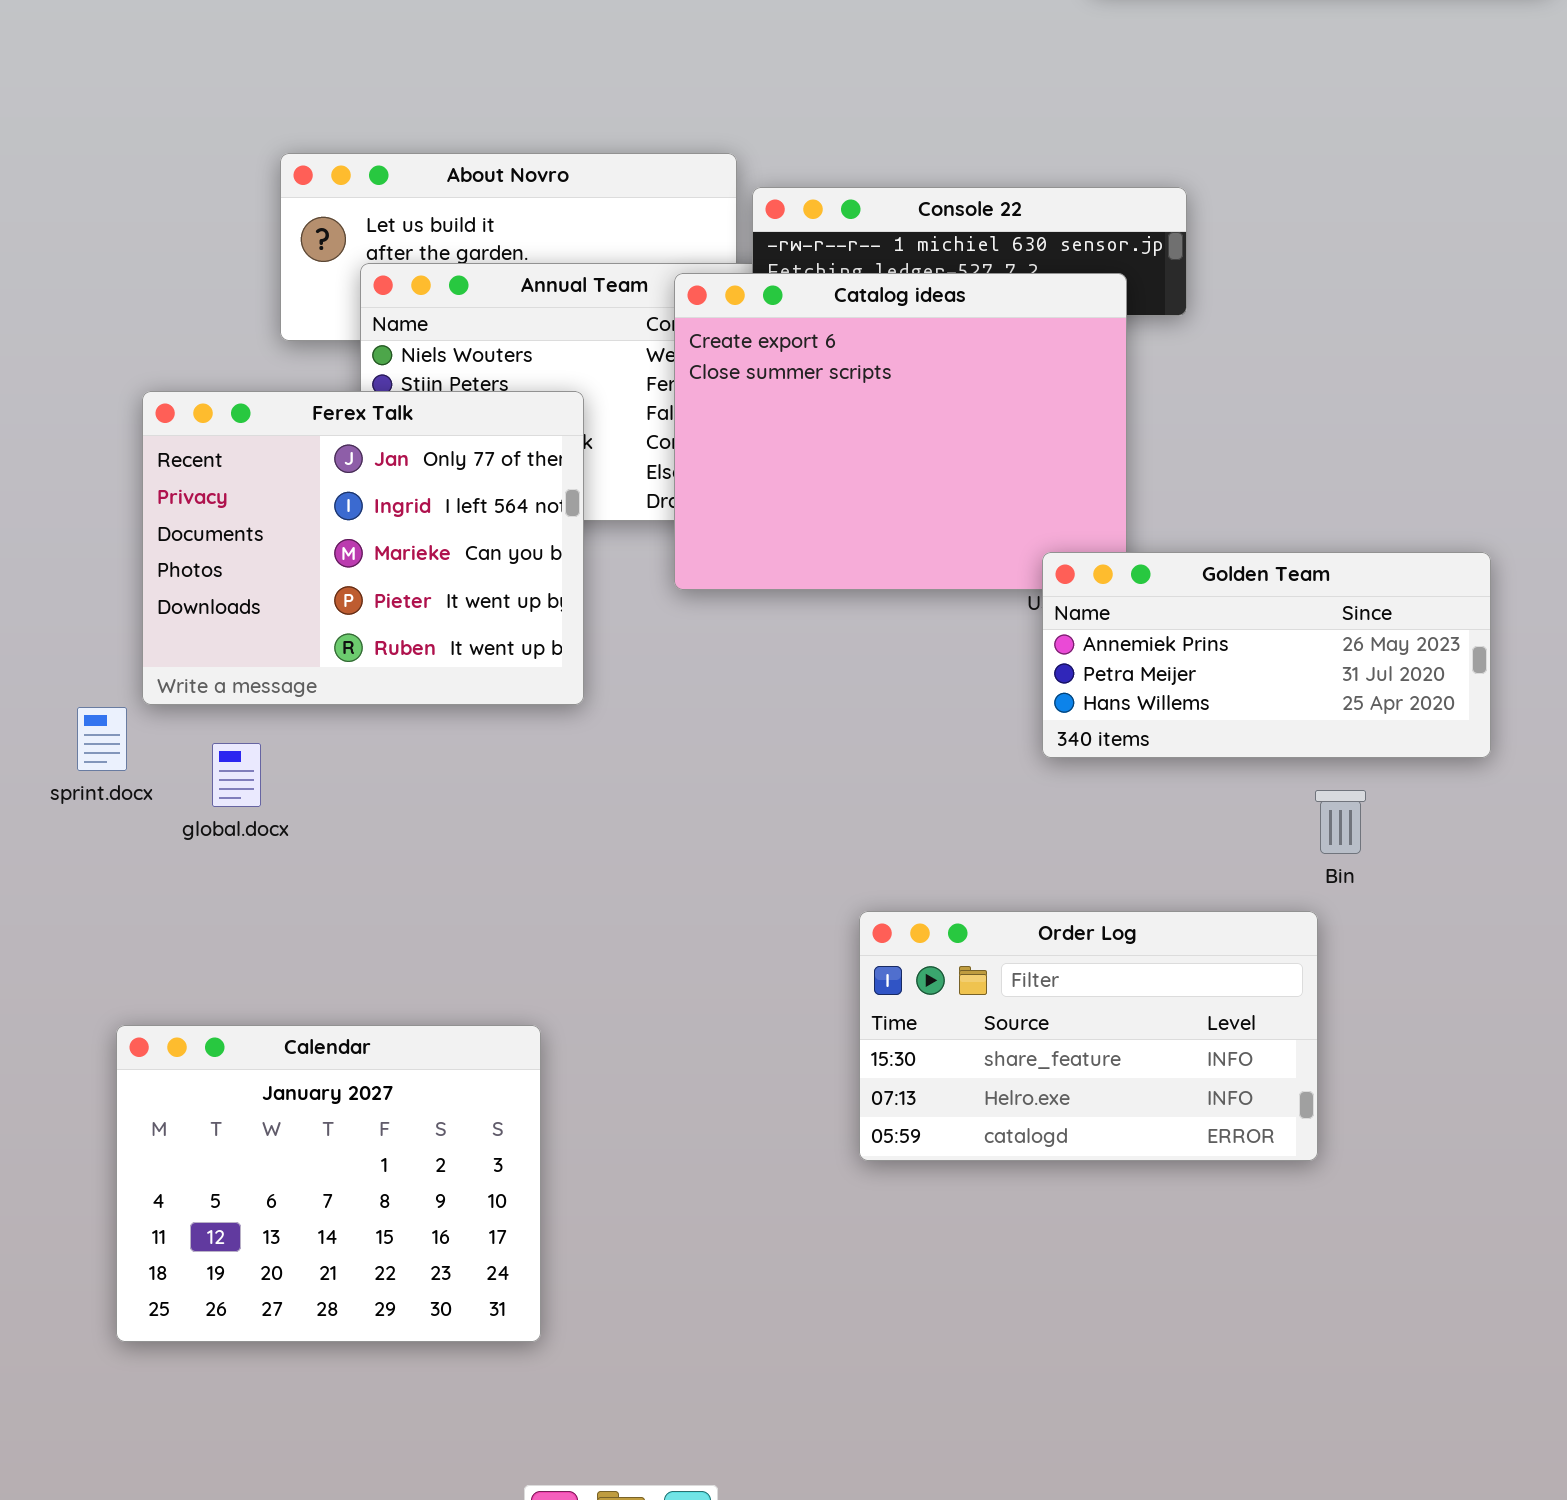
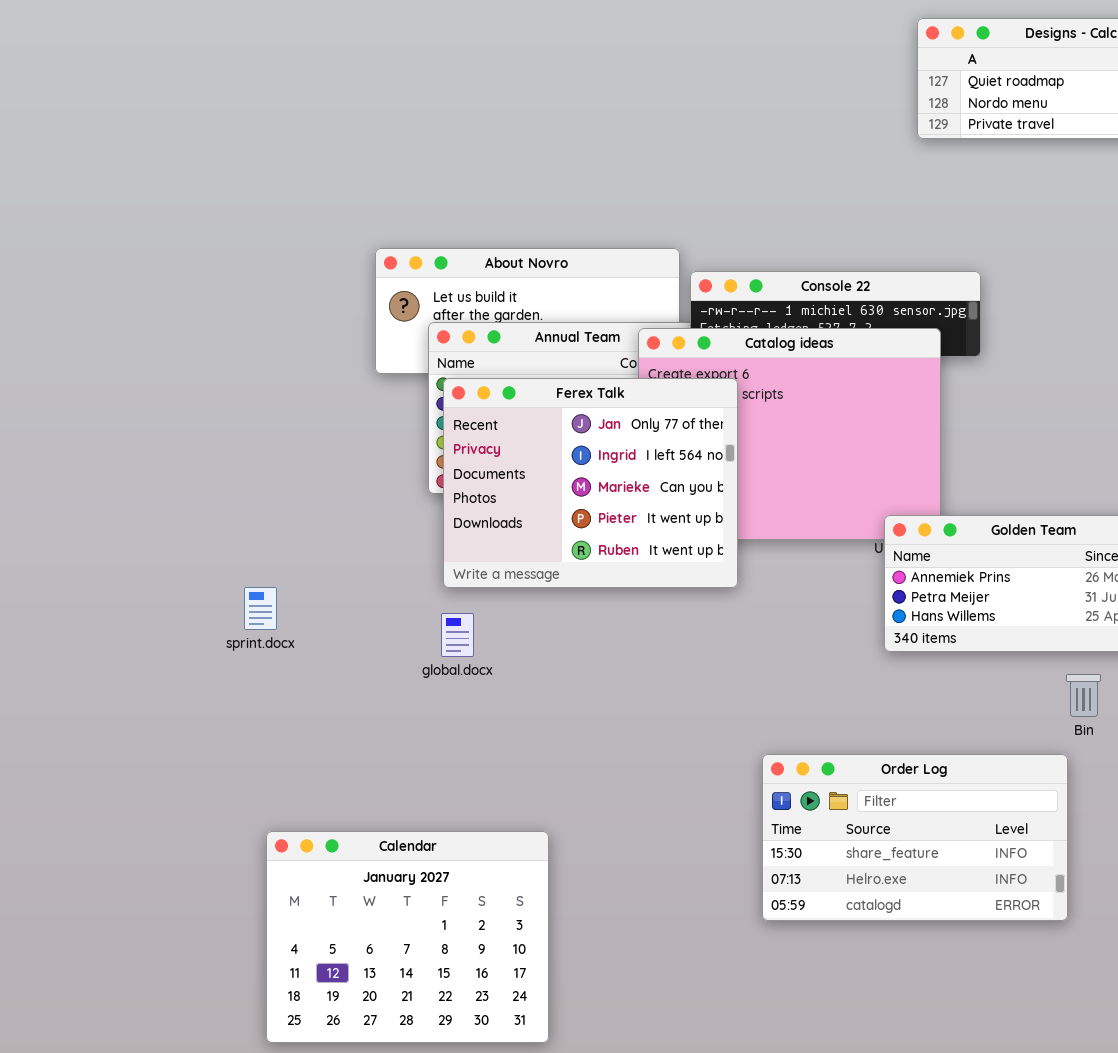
Ferex Talk: [142,391,584,705] -> [443,378,738,588], moved
sprint.docx: [77,707,127,771] -> [244,587,277,630], moved
global.docx: [212,743,261,807] -> [441,613,474,657], moved

